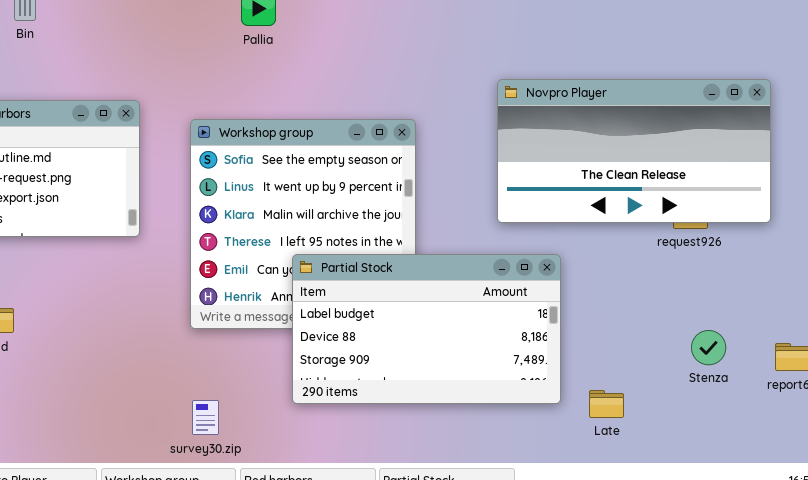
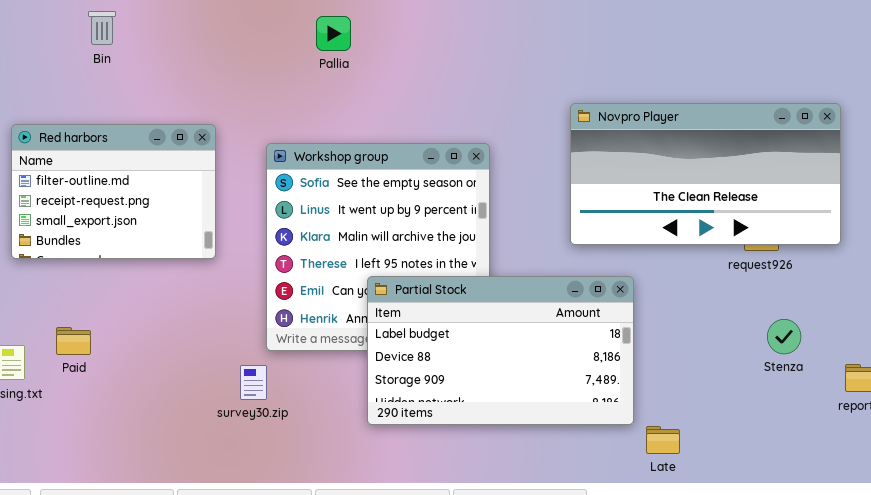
Stenza: [691,330,726,365] -> [767,319,801,354], moved
Late: [589,390,624,418] -> [646,426,680,454], moved
survey30.zip: [192,400,219,435] -> [240,365,267,400], moved

